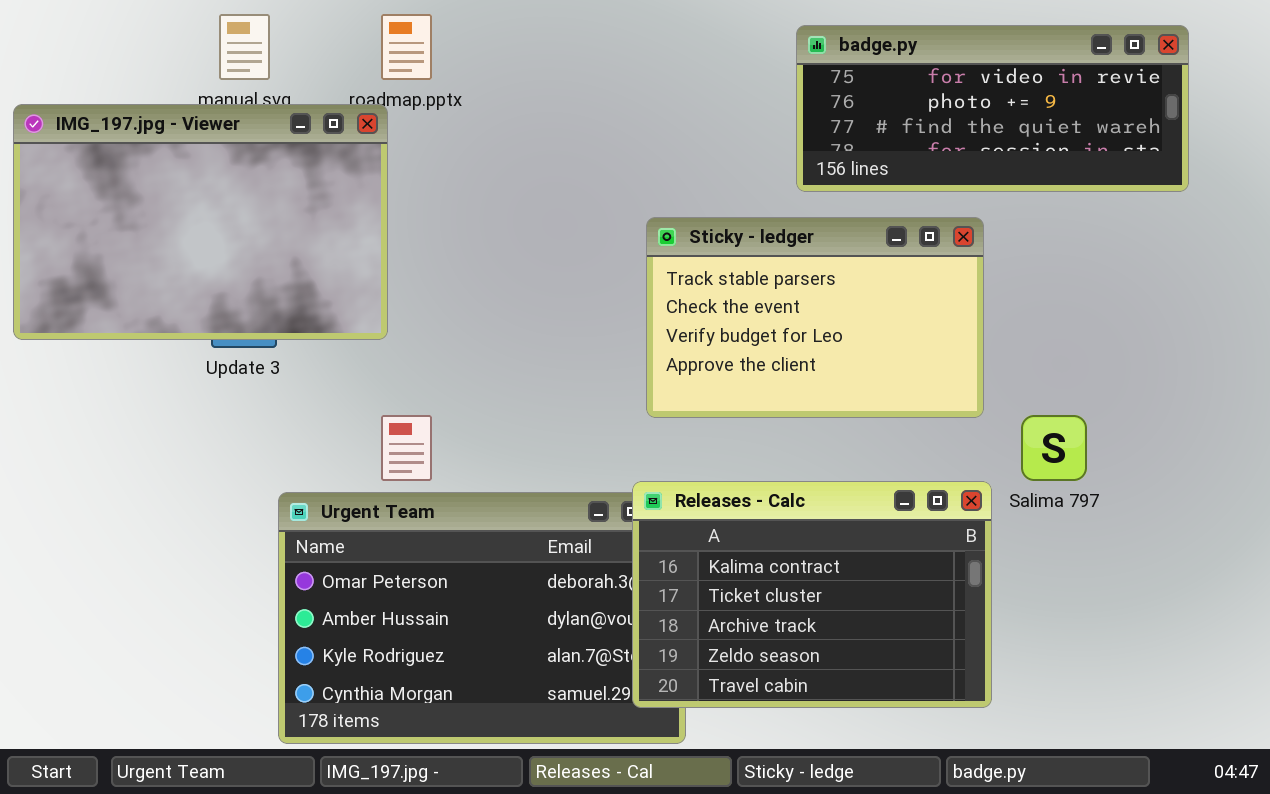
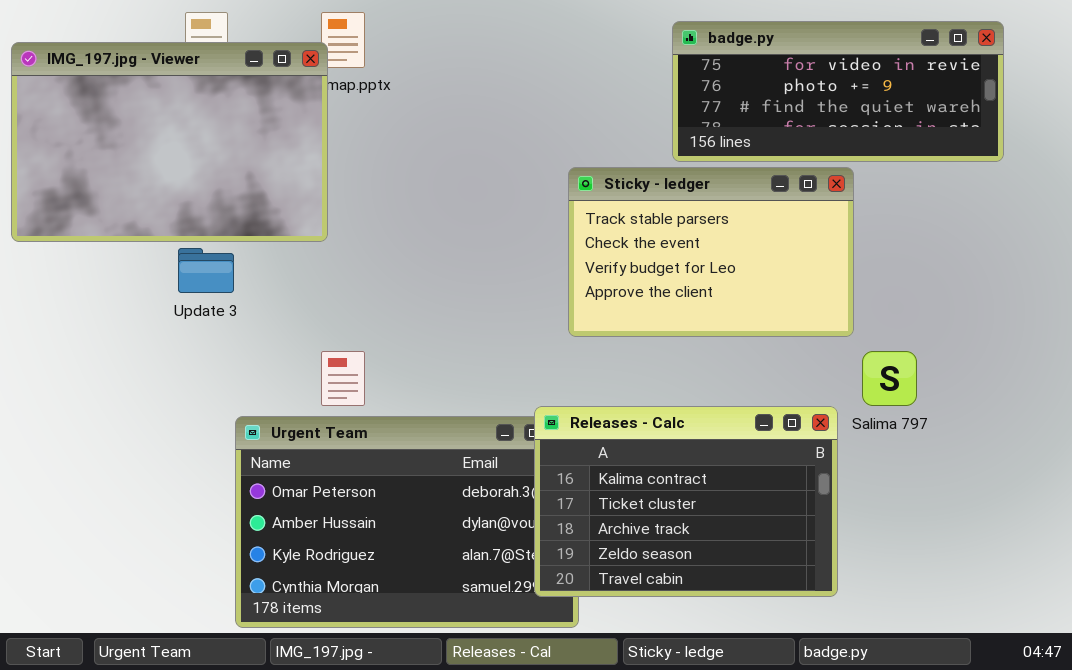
IMG_197.jpg - Viewer: [13,104,388,340] -> [11,42,328,242], moved
Sticky - ledger: [646,217,984,418] -> [568,167,854,337], moved

